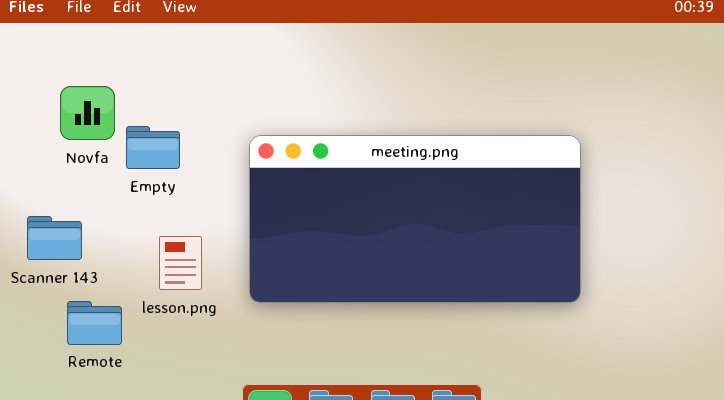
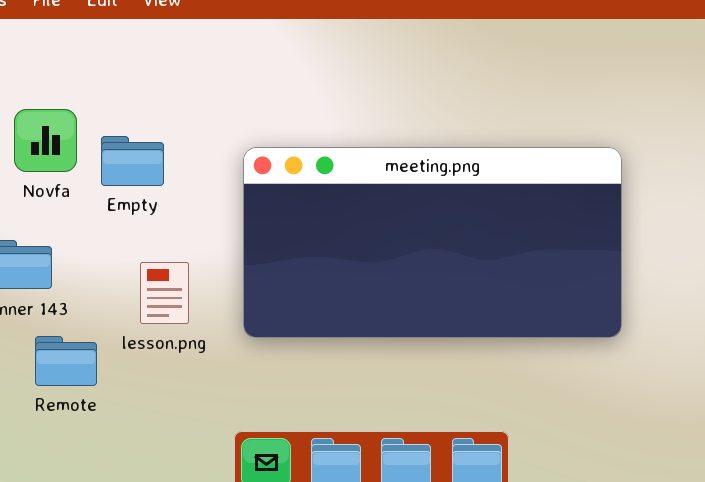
Novfa: [60,86,115,140] -> [14,109,77,172], moved

